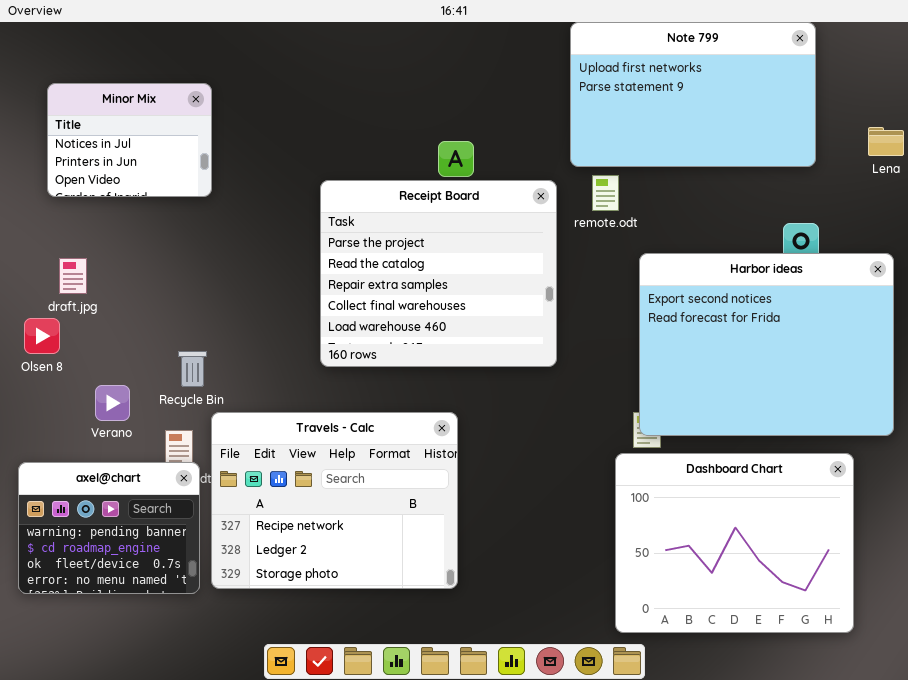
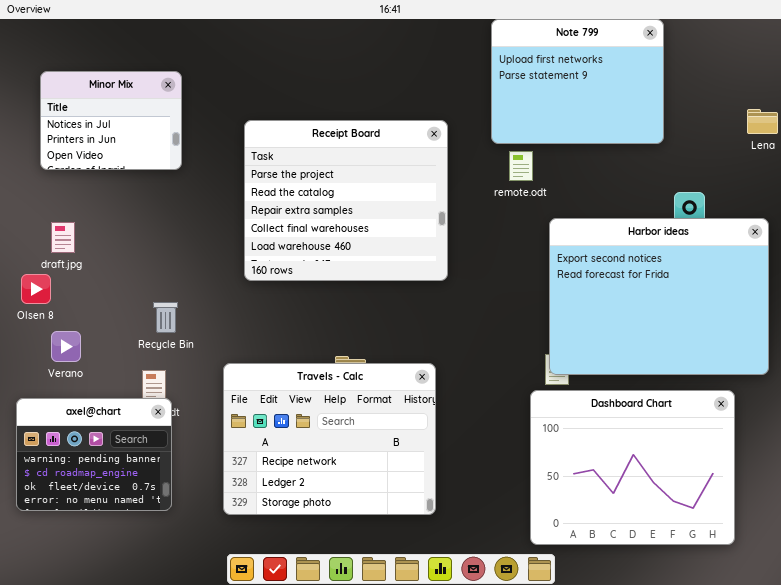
Note 799: [570,22,816,167] -> [491,19,664,144], resized
Receipt Board: [320,180,557,367] -> [244,120,448,281], moved
Verano: [95,385,130,421] -> [51,331,81,362], moved
Travels - Calc: [211,412,458,589] -> [223,363,436,515], moved

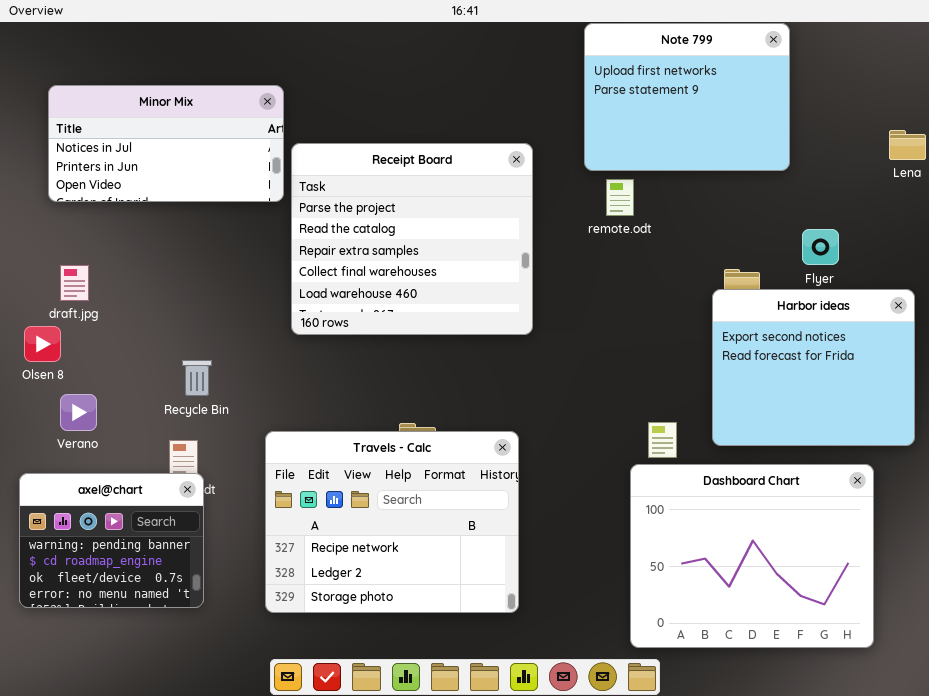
Minor Mix: [40,71,182,170] -> [48,85,284,202], resized
Harbor ideas: [549,218,769,375] -> [712,289,915,446], resized

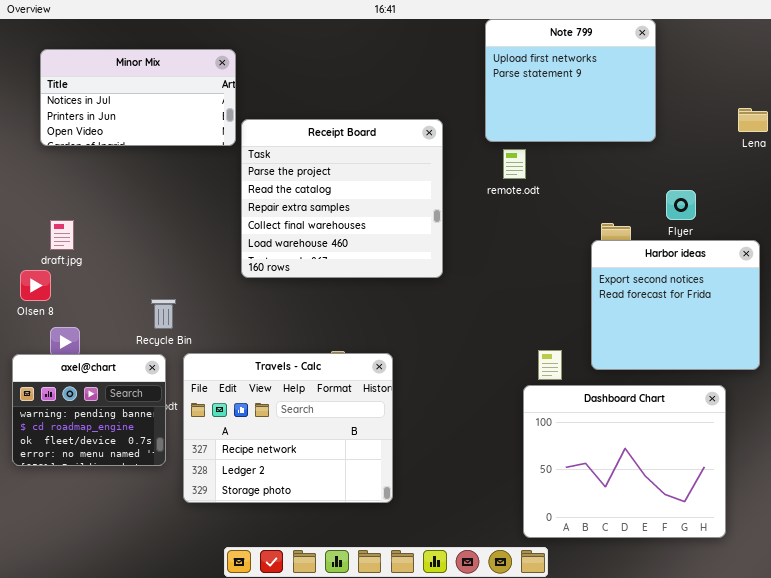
Minor Mix: [48,85,284,202] -> [40,49,236,146], moved
Travels - Calc: [265,431,519,613] -> [183,353,393,503], moved
axel@chart: [19,473,204,608] -> [12,354,166,466], moved

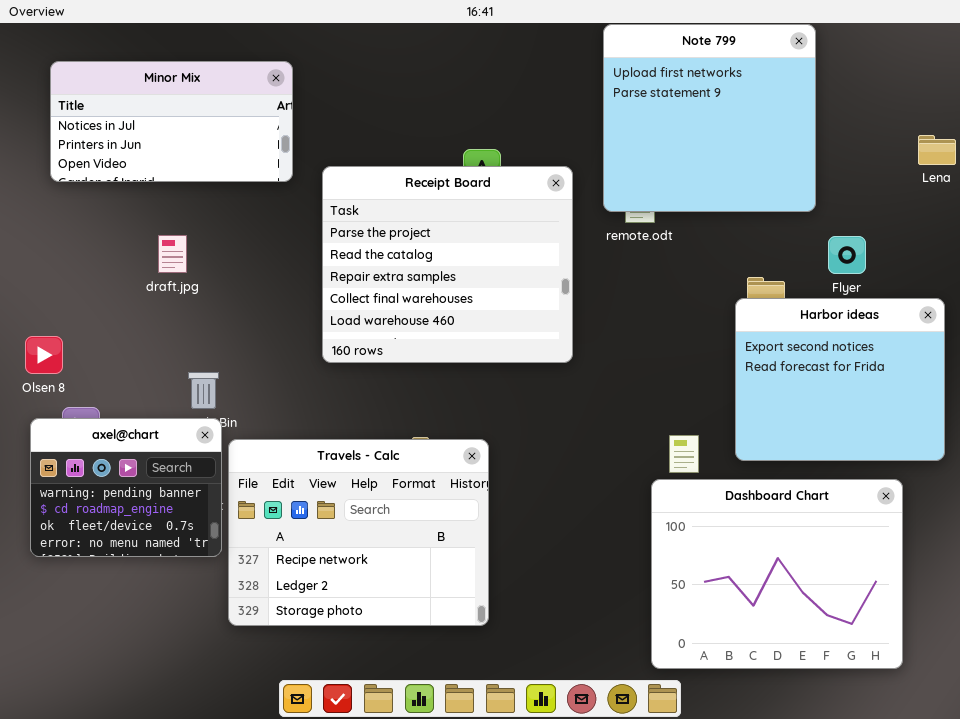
Note 799: [485,19,656,142] -> [603,24,816,212], resized
Receipt Board: [241,119,443,278] -> [322,166,573,363], moved
draft.jpg: [50,220,74,250] -> [158,235,187,273], moved
axel@chart: [12,354,166,466] -> [30,418,222,557], moved

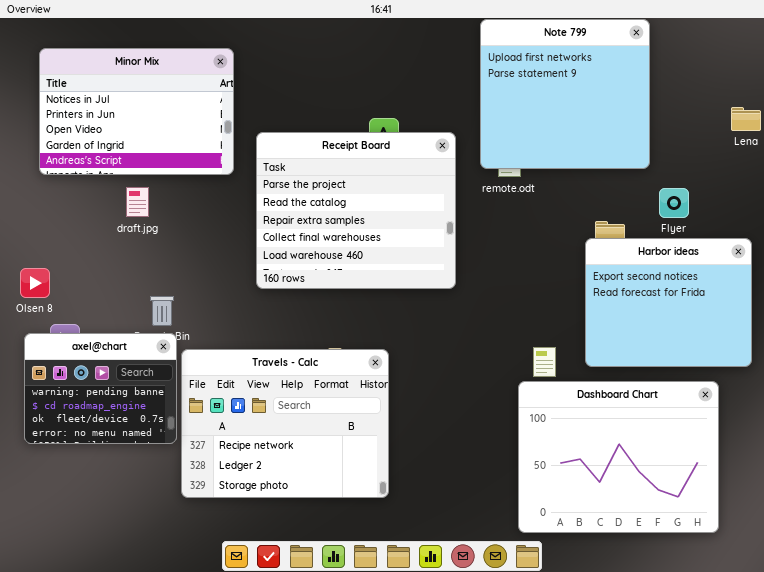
Minor Mix: [50,61,293,182] -> [39,48,234,175], resized

